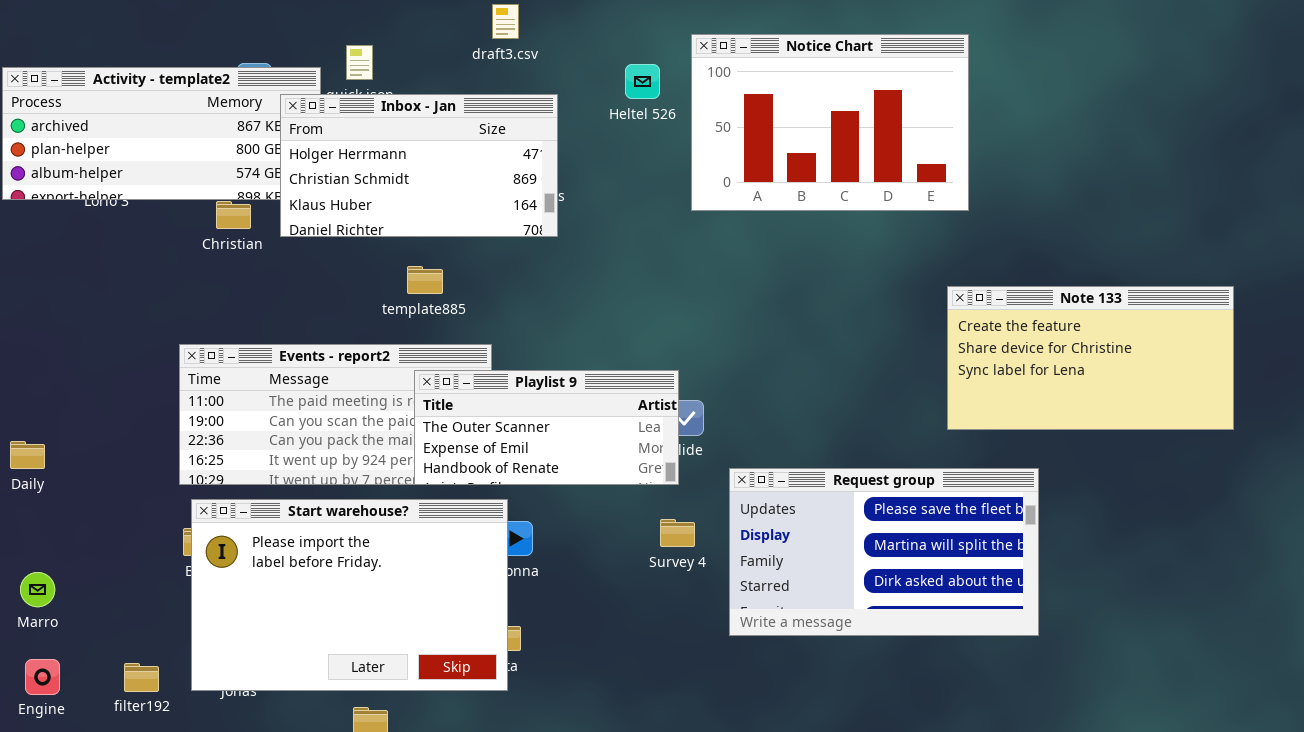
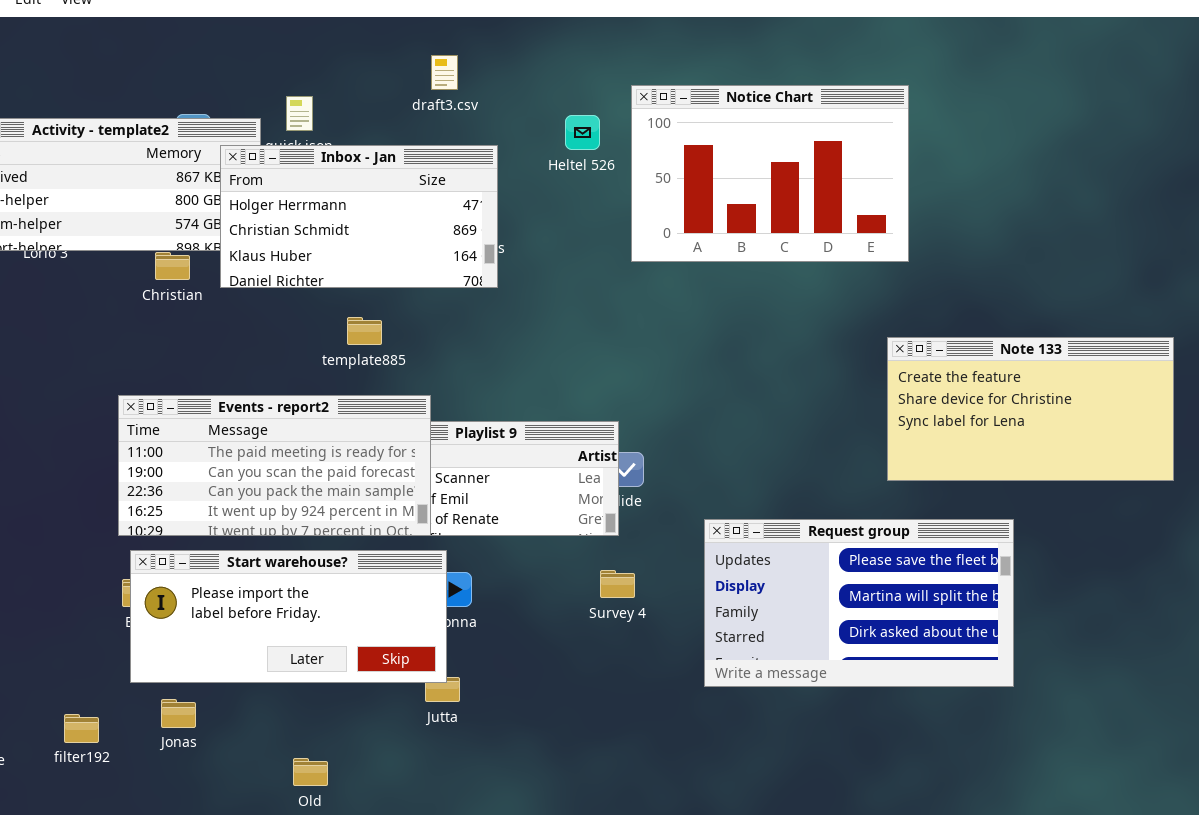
Events - report2: [179,344,492,485] -> [118,395,431,536], raised
Request group: [729,468,1039,636] -> [704,519,1014,687], moved
Start warehouse?: [191,499,508,691] -> [130,550,447,683], resized

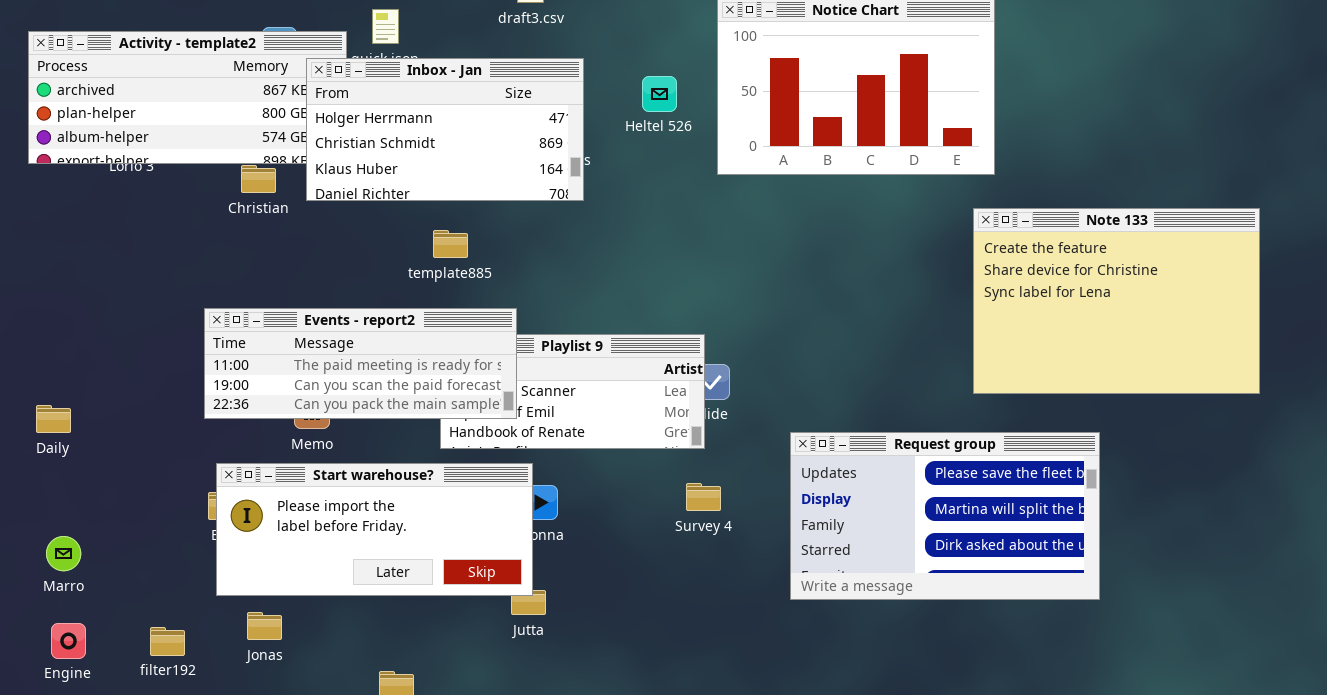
Heltel 526: [565,115,600,150] -> [642,76,677,112], moved
Note 133: [887,337,1174,481] -> [973,208,1260,394], resized
Events - report2: [118,395,431,536] -> [204,308,517,419], resized

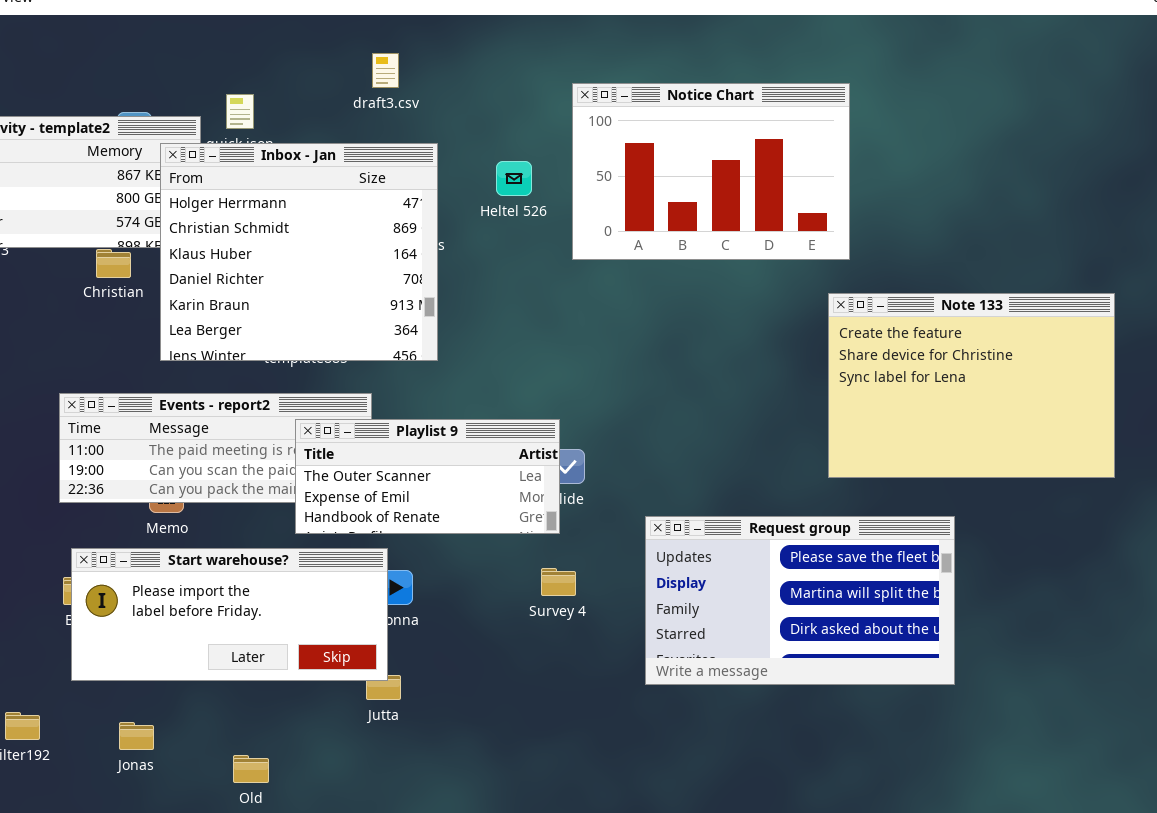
Inbox - Jan: [306,58,584,201] -> [160,143,438,361], resized
Playlist 9: [440,334,705,449] -> [295,419,560,534], raised
Jonas: [247,612,282,640] -> [119,722,154,750], moved

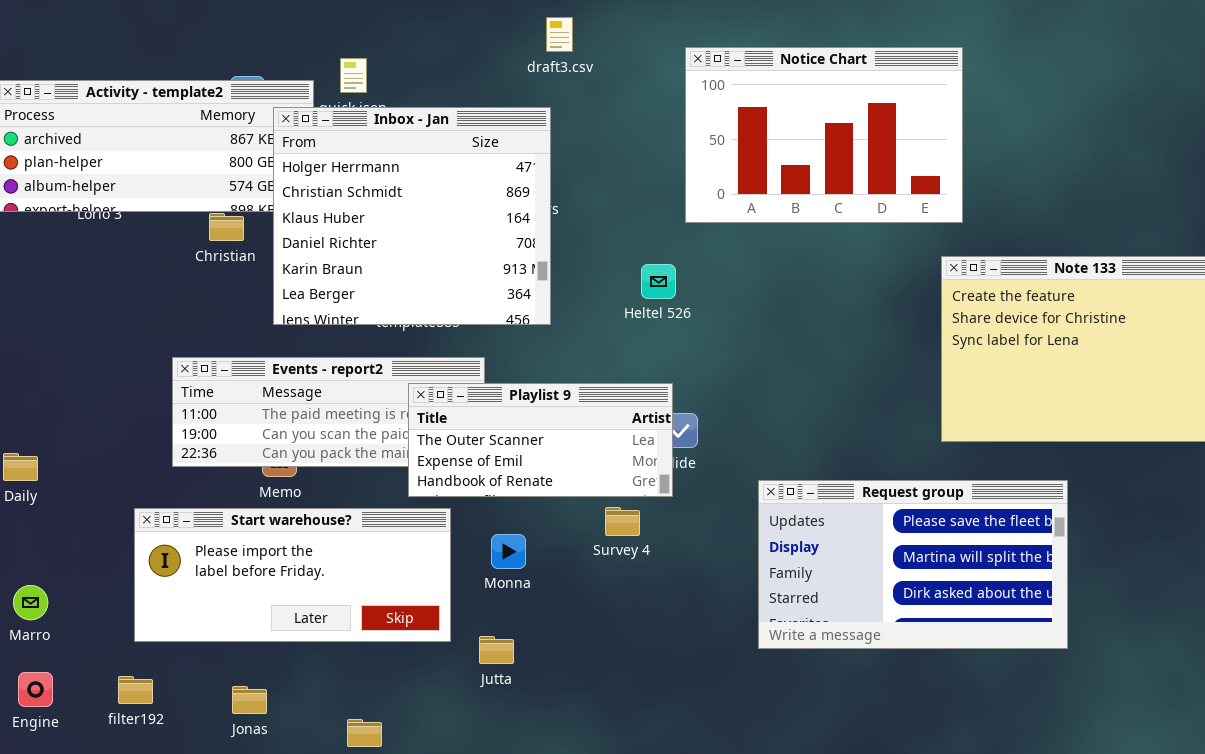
draft3.csv: [372,53,399,88] -> [546,17,573,52], moved
Heltel 526: [496,161,532,196] -> [641,264,676,299], moved
Start warehouse?: [71,548,388,681] -> [134,508,451,642], moved
Survey 4: [541,568,576,596] -> [605,507,640,536], moved

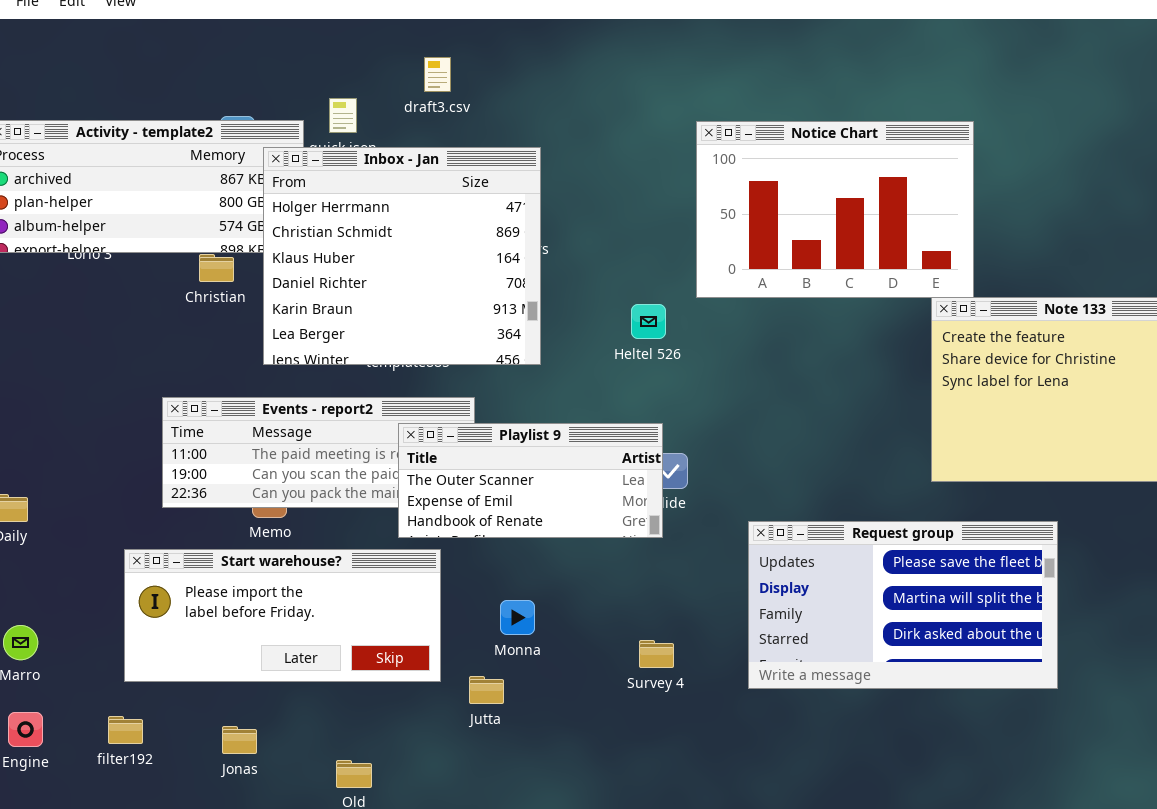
draft3.csv: [546,17,573,52] -> [424,57,451,92], moved
Notice Chart: [685,47,963,223] -> [696,121,974,298], moved
Survey 4: [605,507,640,536] -> [639,640,674,668], moved
Monna: [491,534,526,569] -> [500,600,535,635], moved

